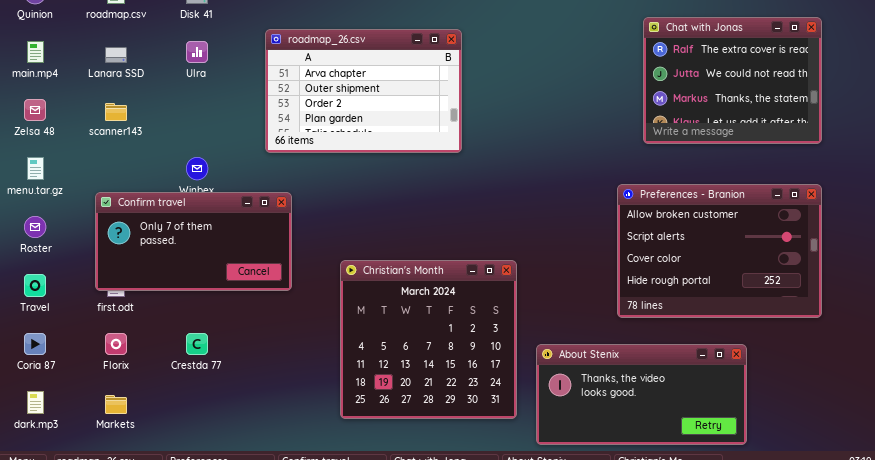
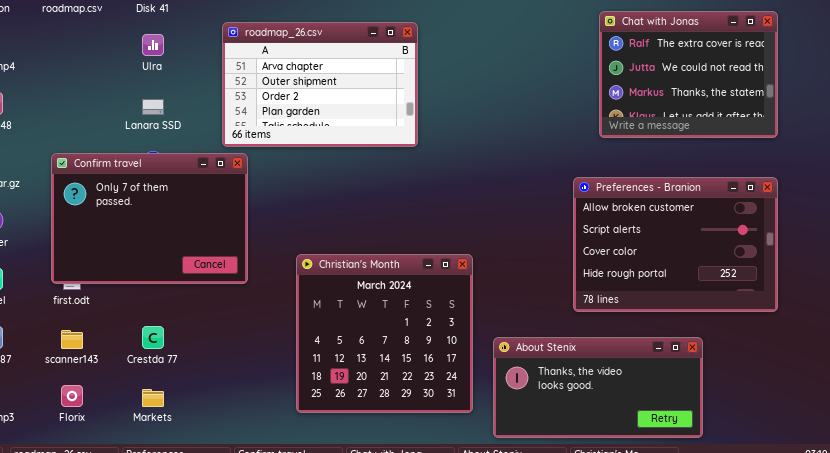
Lanara SSD: [105,47,127,63] -> [142,99,164,115], moved
scanner143: [105,103,127,121] -> [61,330,83,349], moved
Confirm travel: [95,192,292,291] -> [51,153,248,284], resized
Florix: [105,333,127,355] -> [61,385,83,407], moved
Markets: [105,395,127,414] -> [142,389,164,407], moved

